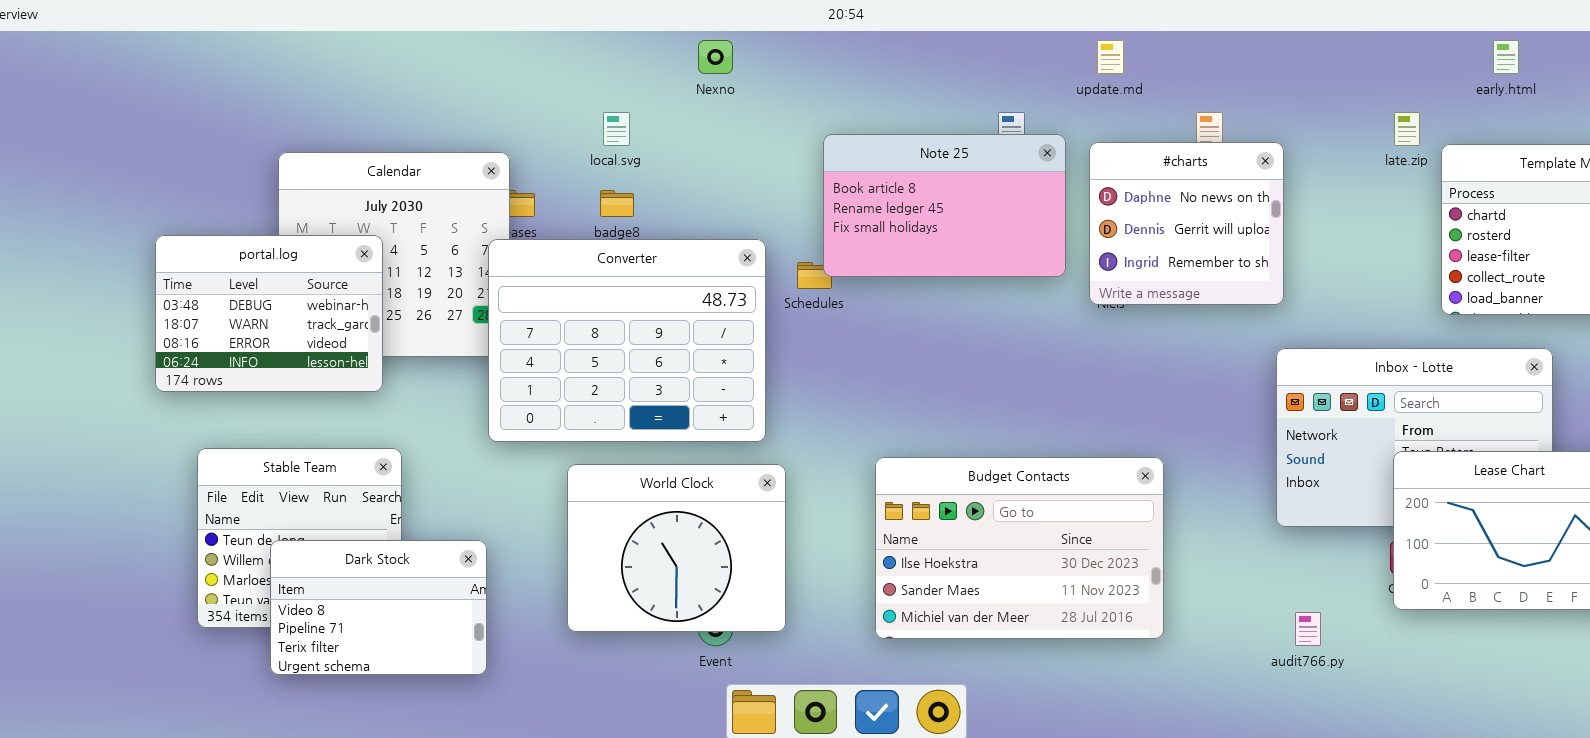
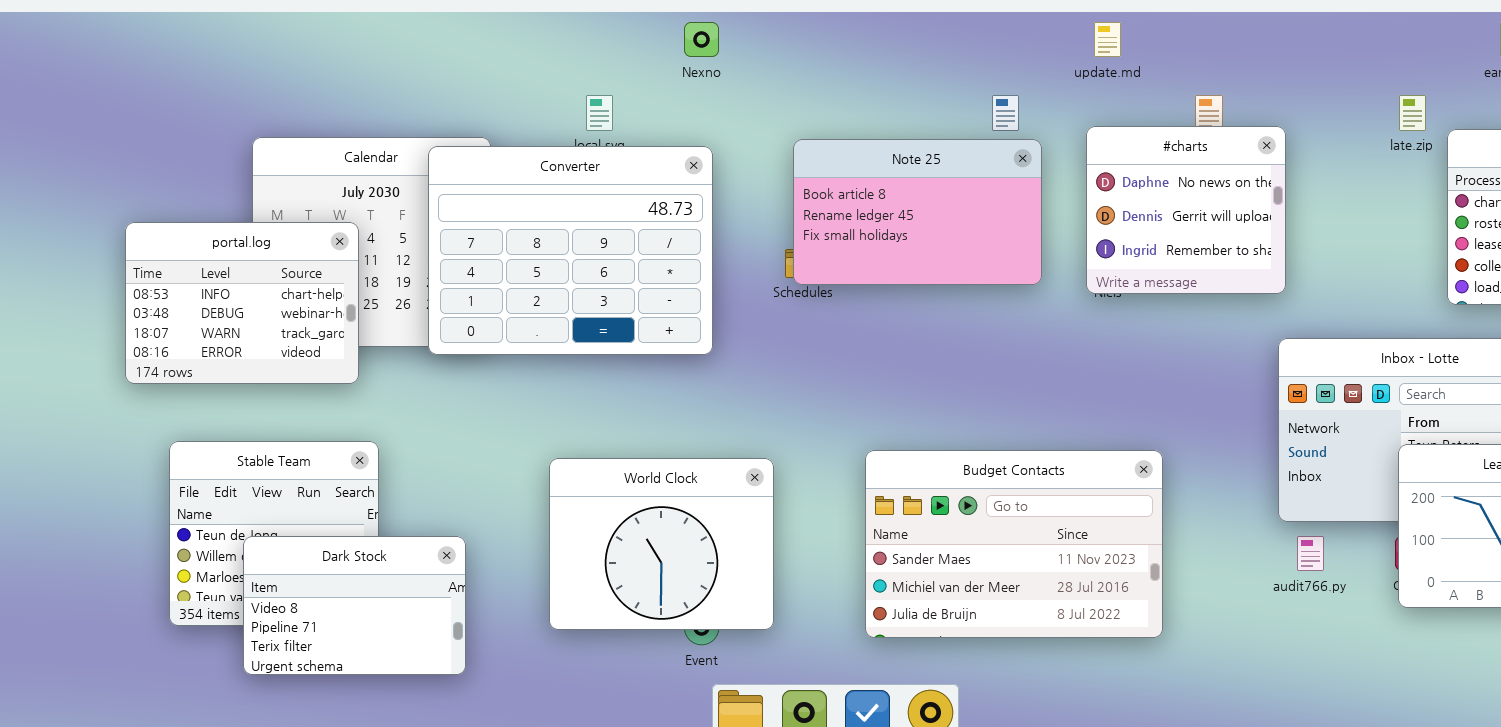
Note 25: [823,134,1066,277] -> [793,139,1042,285], moved
portal.log: [155,235,383,392] -> [125,222,359,384], scrolled up 1 row
Converter: [488,239,766,442] -> [428,146,713,355], moved
Budget Contacts: [875,457,1164,639] -> [865,450,1163,638], scrolled down 1 row
audit766.py: [1295,612,1321,646] -> [1297,536,1324,571], moved

